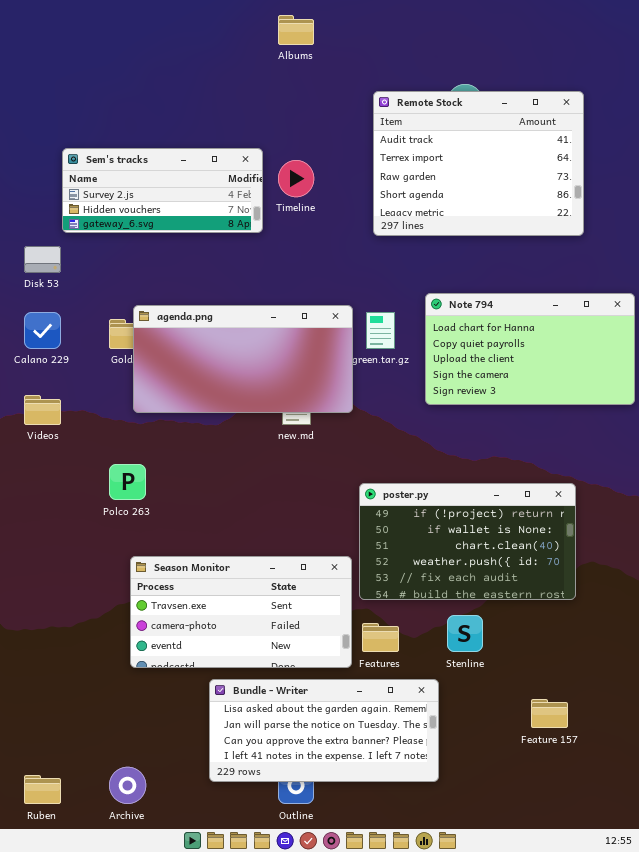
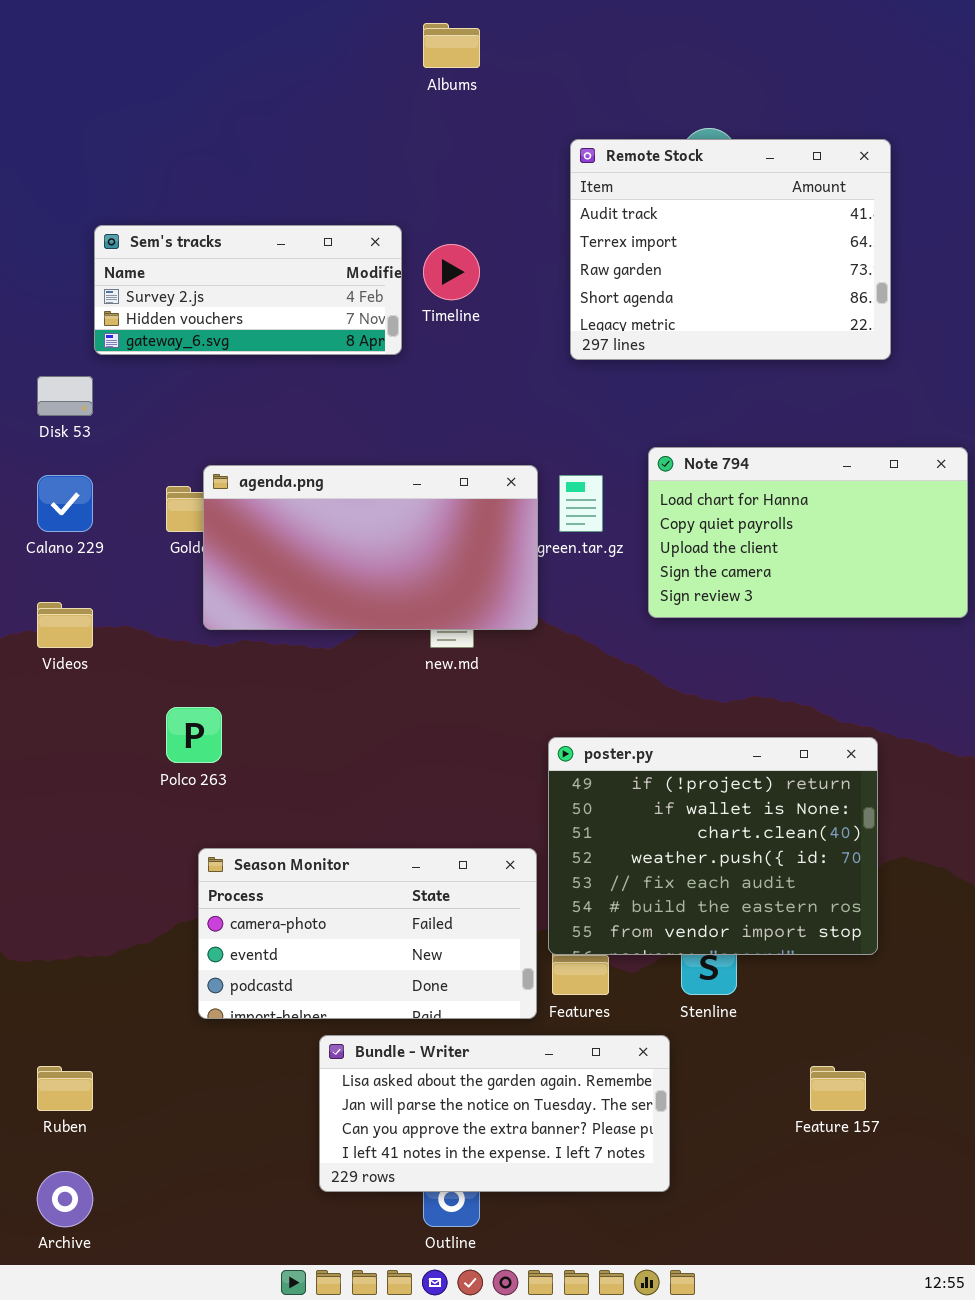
poster.py: [359,483,576,600] -> [548,737,878,955], resized
Season Monitor: [130,556,352,668] -> [198,848,537,1019], scrolled down 1 row
Archive: [109,767,146,804] -> [37,1171,93,1227], moved
Ruben: [24,775,61,804] -> [37,1066,93,1111], moved

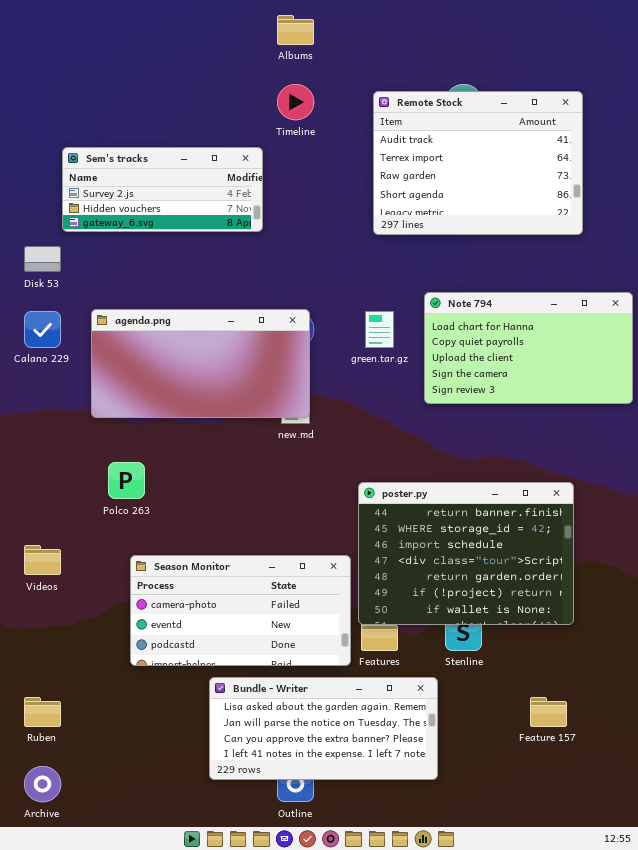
Timeline: [423,244,480,300] -> [277,84,314,120], moved
agenda.png: [203,465,538,630] -> [91,309,310,418], moved
Videos: [37,602,93,648] -> [24,545,61,575], moved
poster.py: [548,737,878,955] -> [358,482,574,625], scrolled up 5 rows

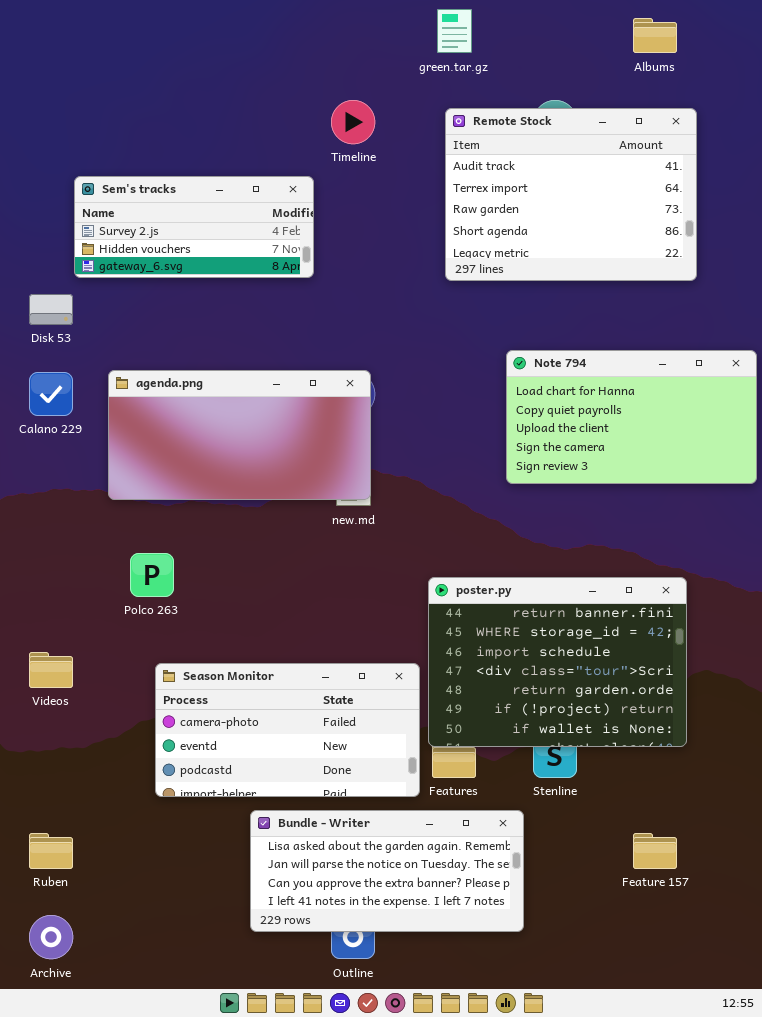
Albums: [277,15,314,45] -> [633,18,677,53], moved
green.tar.gz: [365,311,394,348] -> [437,9,472,53], moved

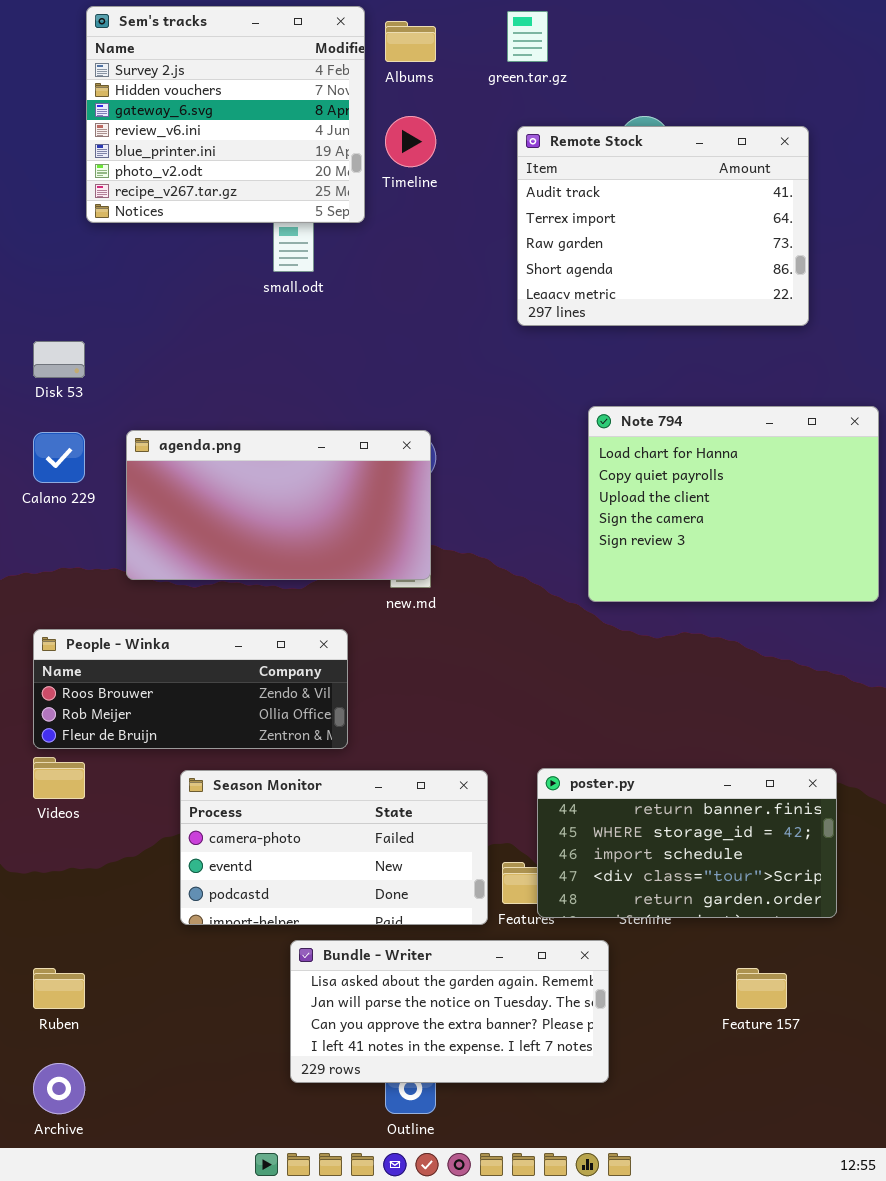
Albums: [633,18,677,53] -> [385,21,436,62], moved
Sem's tracks: [74,176,314,278] -> [86,6,365,223], moved, resized
Note 794: [506,350,757,484] -> [588,406,879,602], resized
People - Winka: none -> [33,629,348,749], opened
poster.py: [428,577,687,747] -> [537,768,837,918], moved, resized

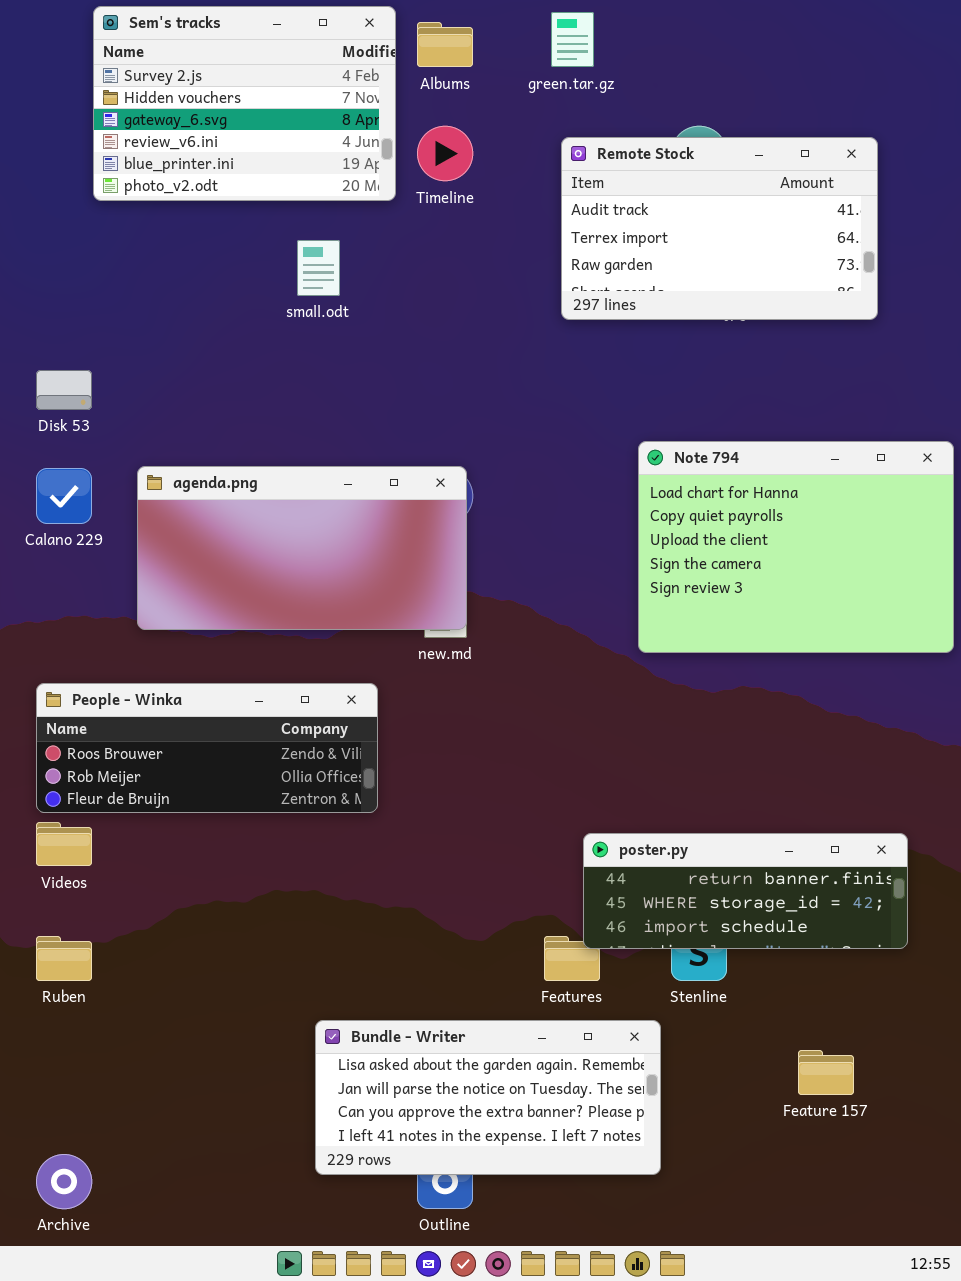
Sem's tracks: [86,6,365,223] -> [93,6,396,201], resized
Remote Stock: [517,126,809,326] -> [561,137,878,320], resized
poster.py: [537,768,837,918] -> [583,833,908,949], resized
Season Monitor: [180,770,488,925] -> none, closed
Ruben: [33,968,85,1009] -> [36,936,92,981], moved

